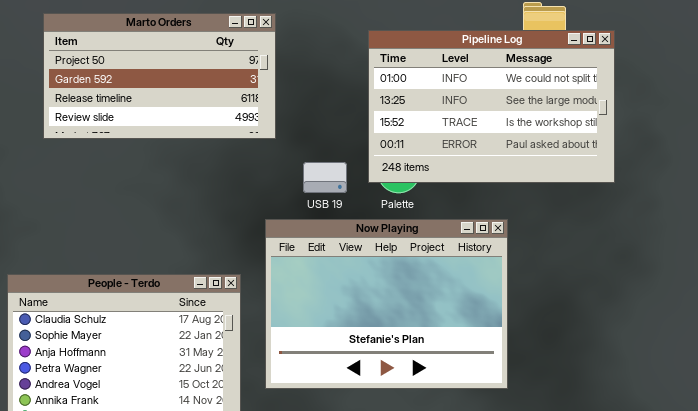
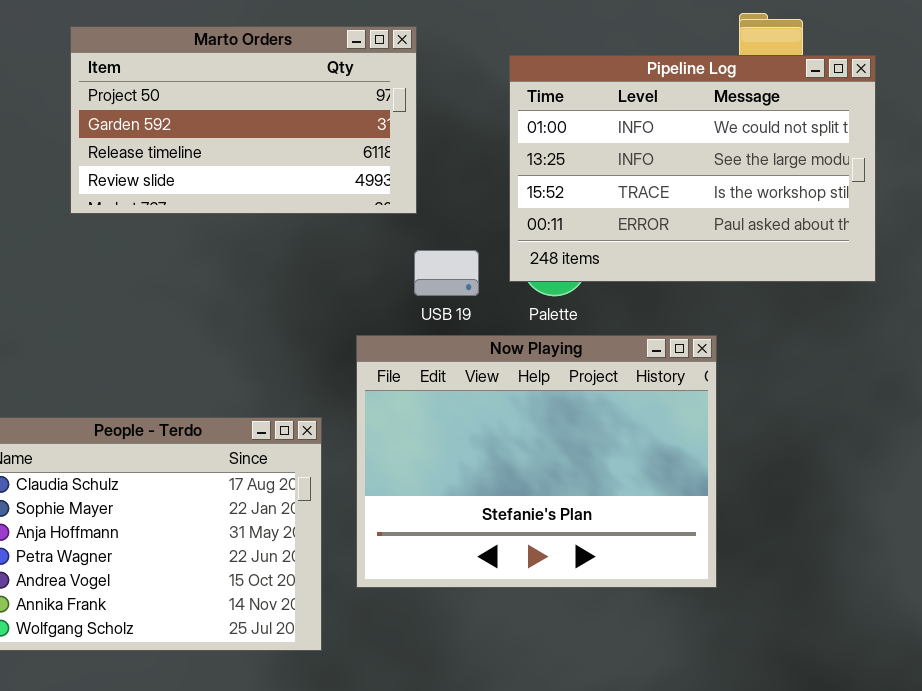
Marto Orders: [43,13,276,139] -> [70,26,417,214], moved

